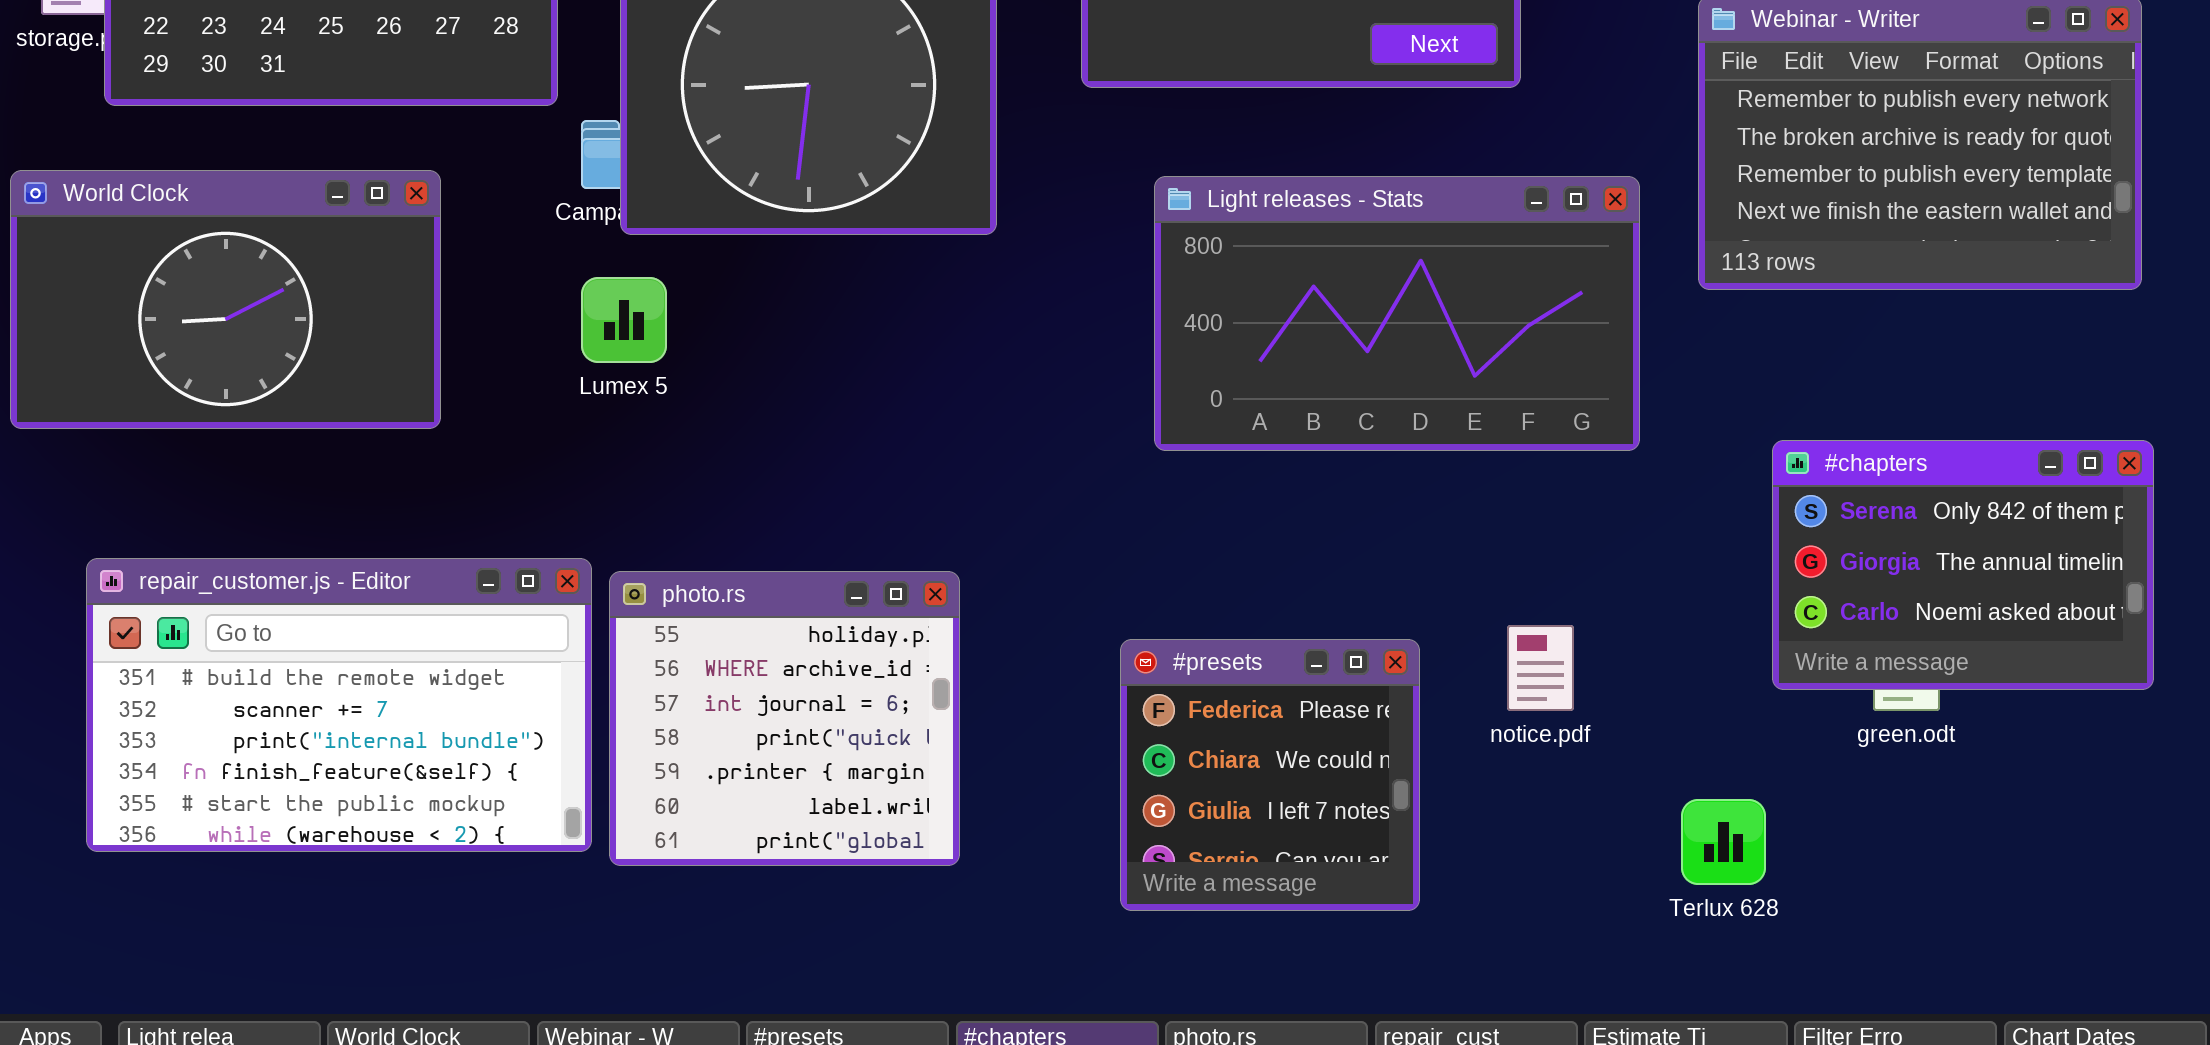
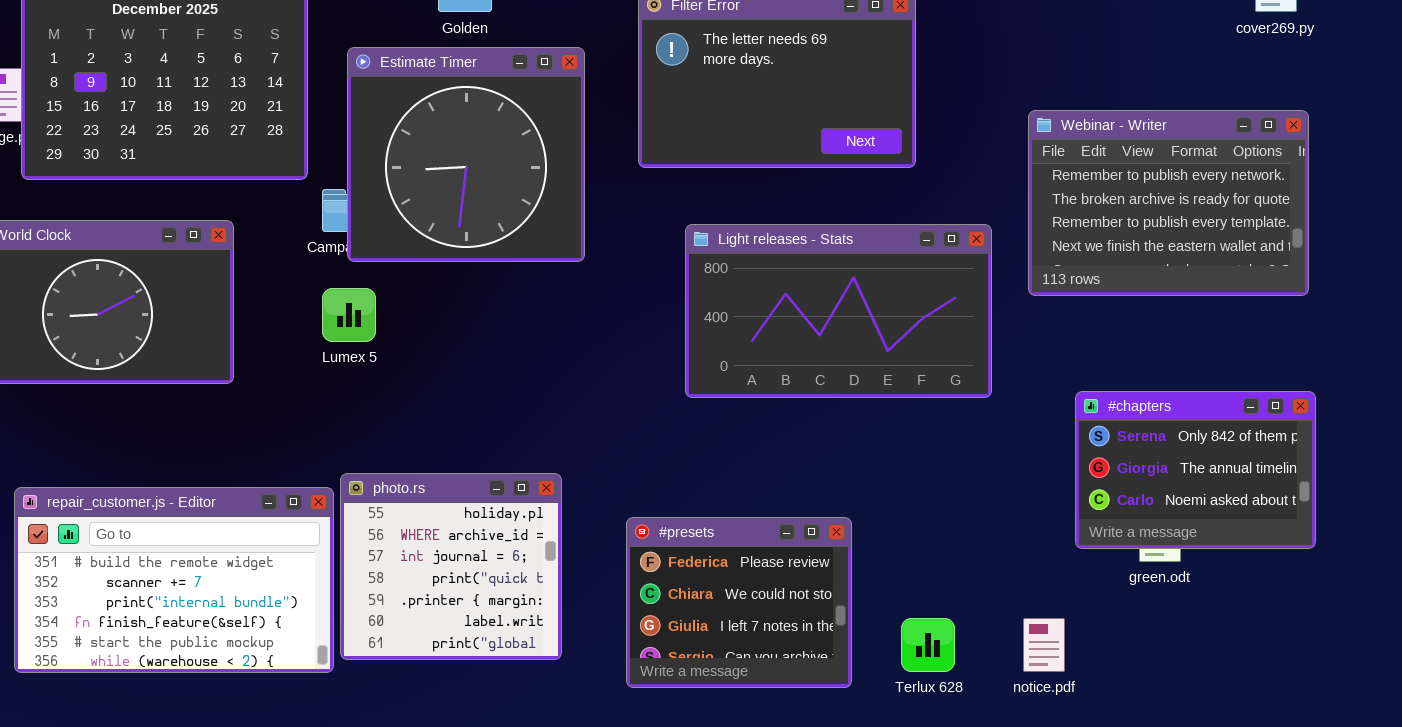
repair_customer.js - Editor: [86,558,592,852] -> [14,487,334,673], moved
notice.pdf: [1507,625,1574,711] -> [1023,618,1065,672], moved
#presets: [1120,639,1420,911] -> [626,517,852,688], resized
Terlux 628: [1681,799,1766,885] -> [901,618,955,672], moved

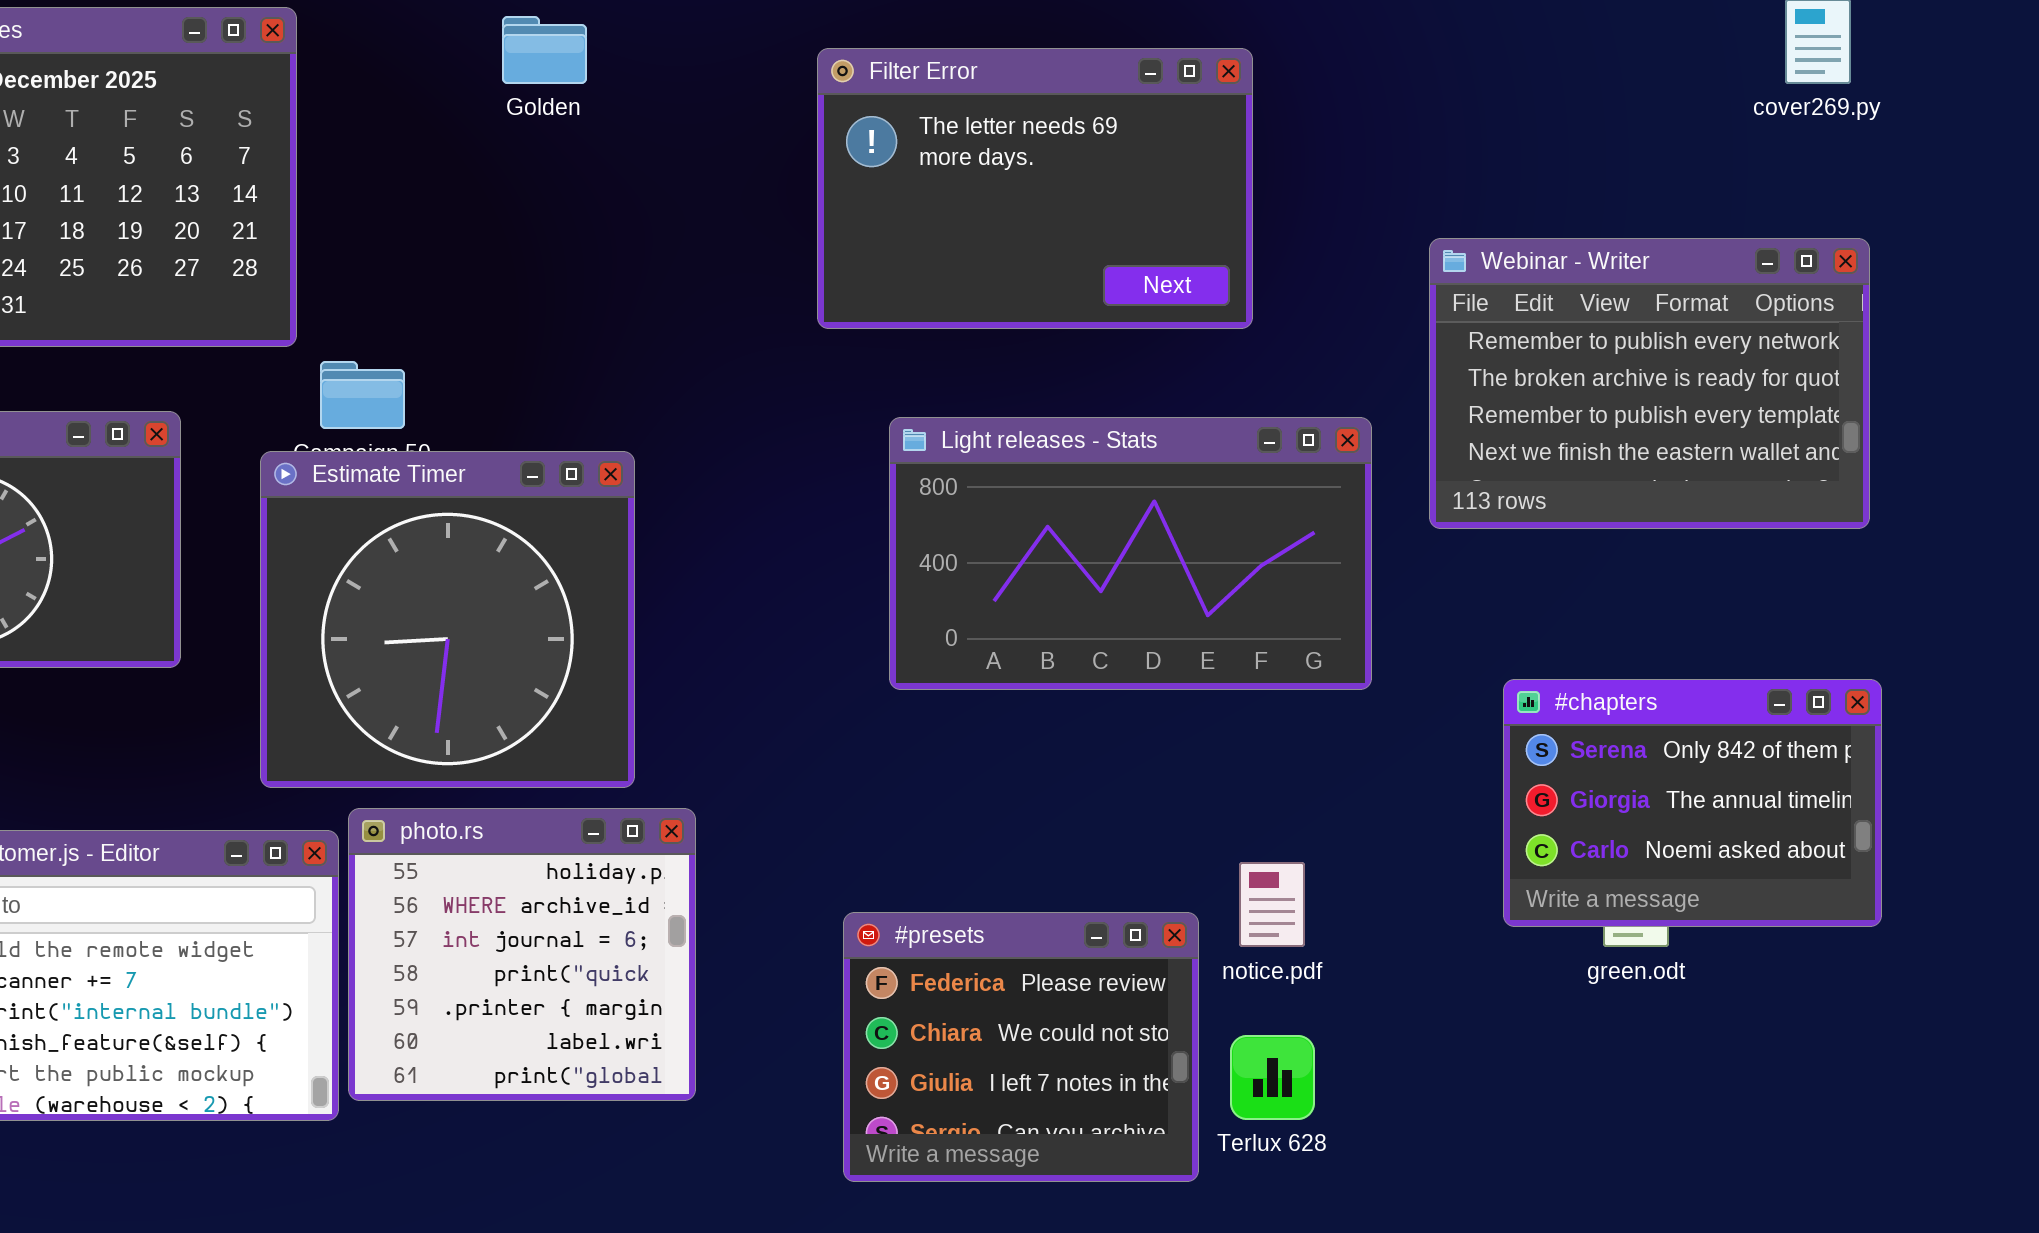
Estimate Timer: [347,47,585,262] -> [260,451,635,788], moved
#presets: [626,517,852,688] -> [843,912,1199,1182], moved
notice.pdf: [1023,618,1065,672] -> [1239,862,1305,947], moved

